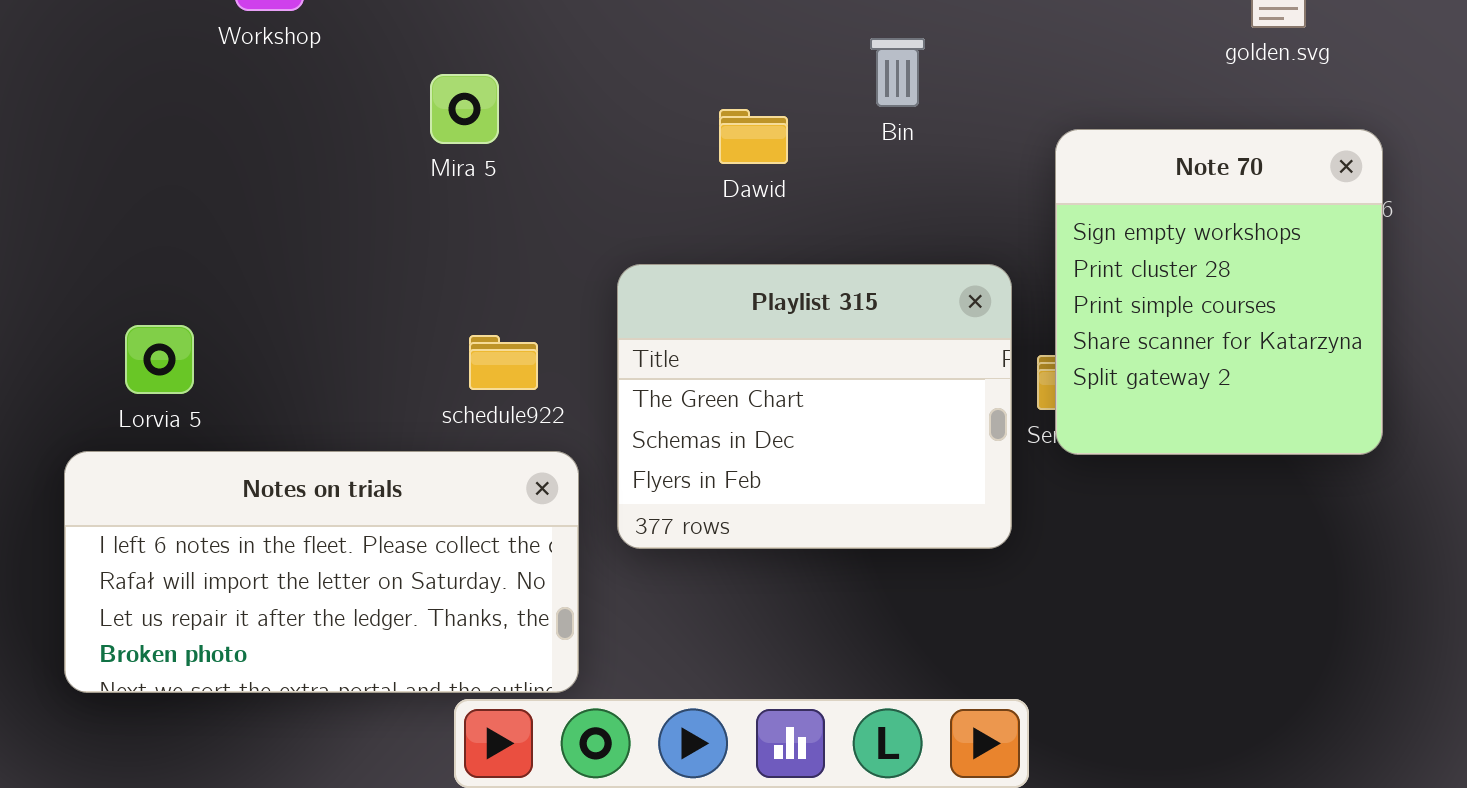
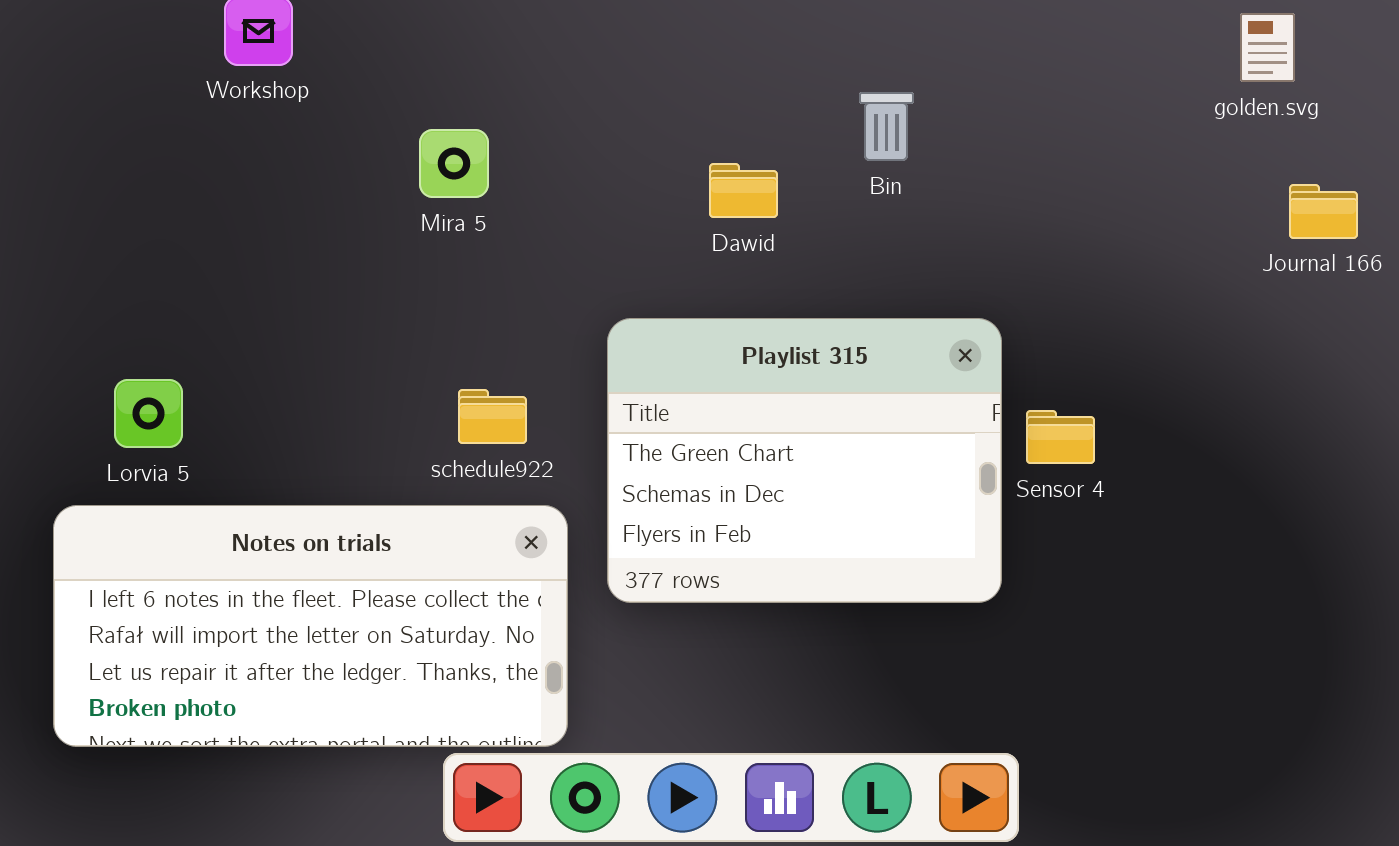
Note 70: [1055,129,1383,455] -> none, closed

